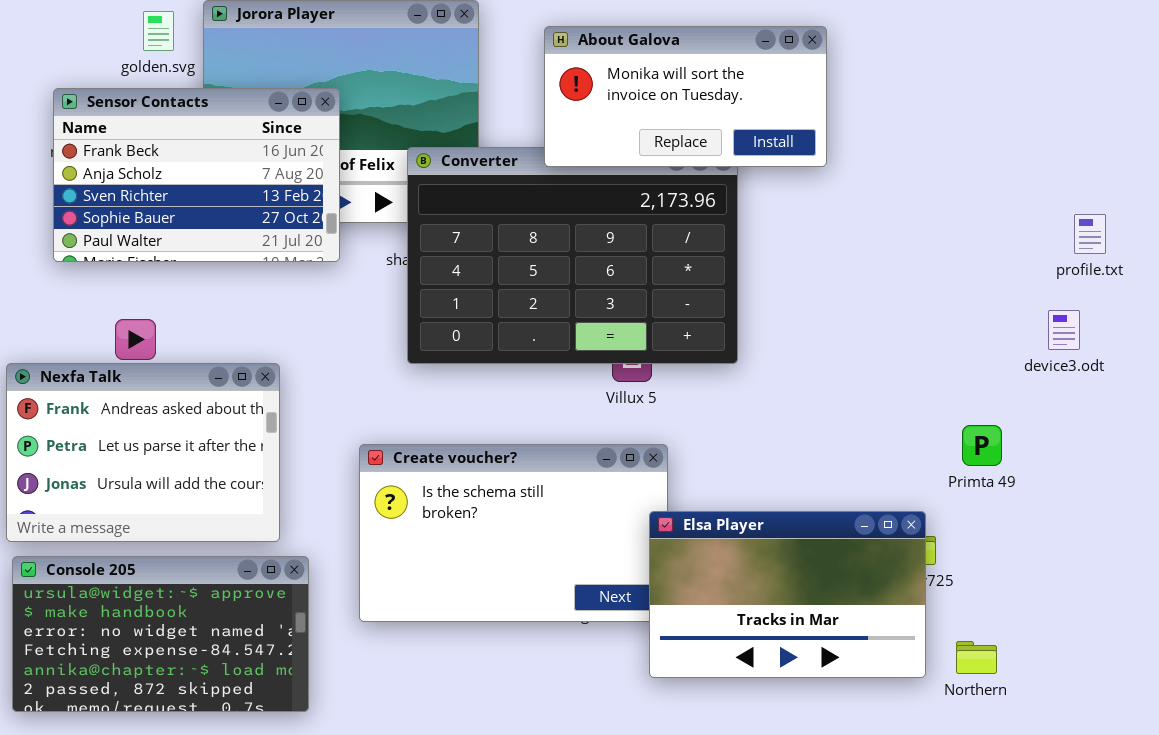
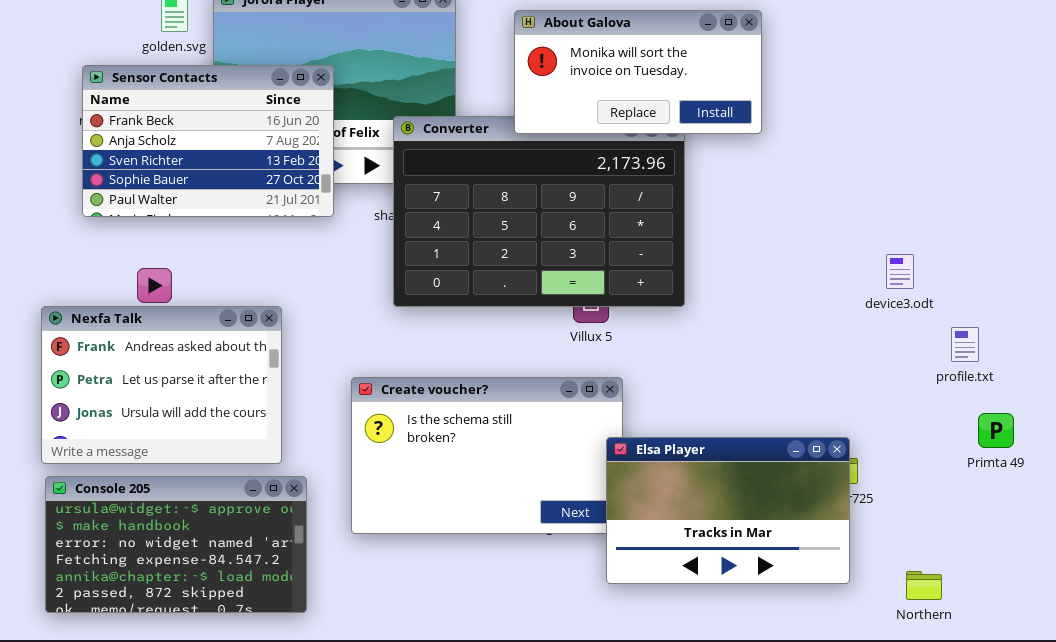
profile.txt: [1074,214,1106,254] -> [951,327,979,362], moved
device3.odt: [1048,310,1080,350] -> [886,254,914,289], moved
Primta 49: [962,425,1002,466] -> [978,413,1014,448], moved
Northern: [956,641,997,674] -> [906,571,942,600], moved

